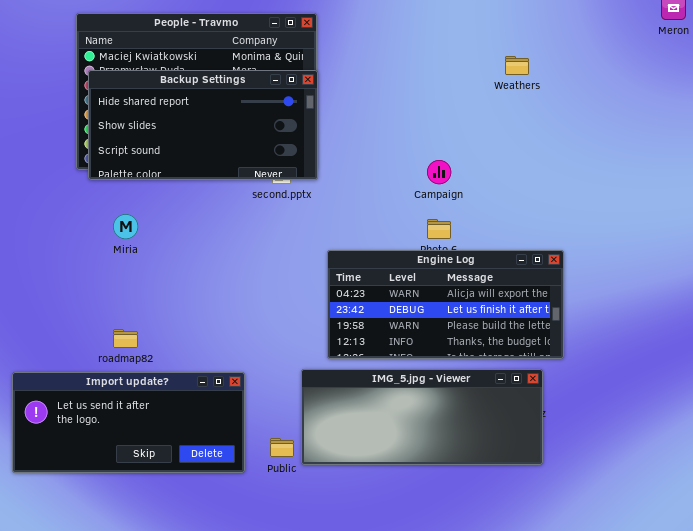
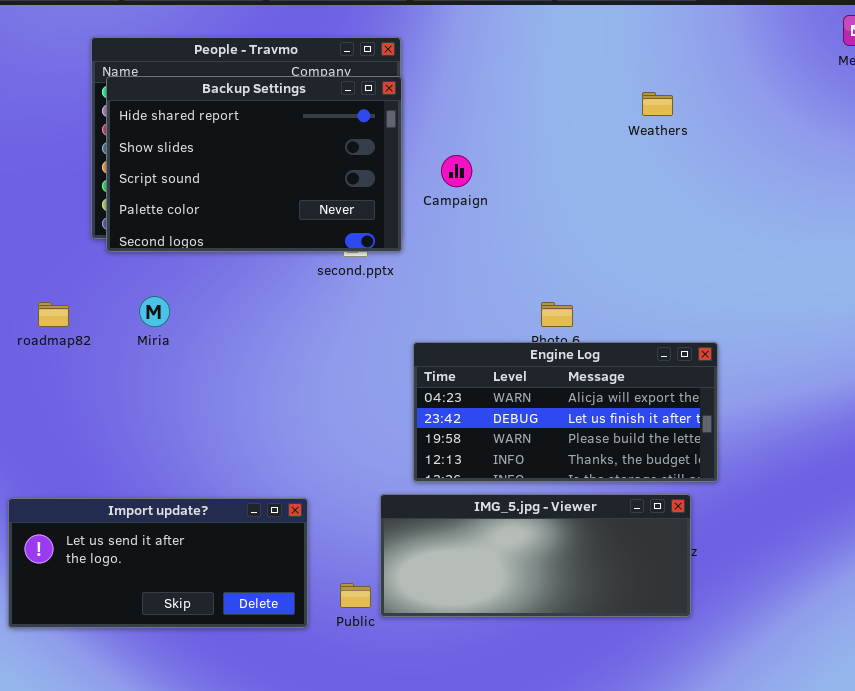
Backup Settings: [88,70,318,180] -> [106,76,402,252], resized
Campaign: [427,160,451,184] -> [441,155,472,187], moved
roadmap82: [113,329,138,348] -> [38,302,69,327], moved

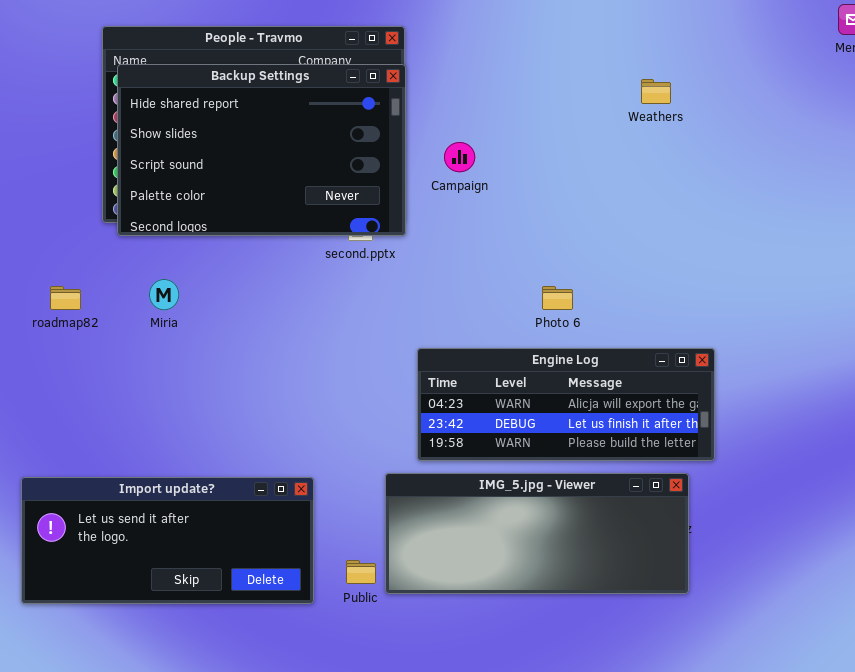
Engine Log: [413,342,718,482] -> [417,348,715,461], resized

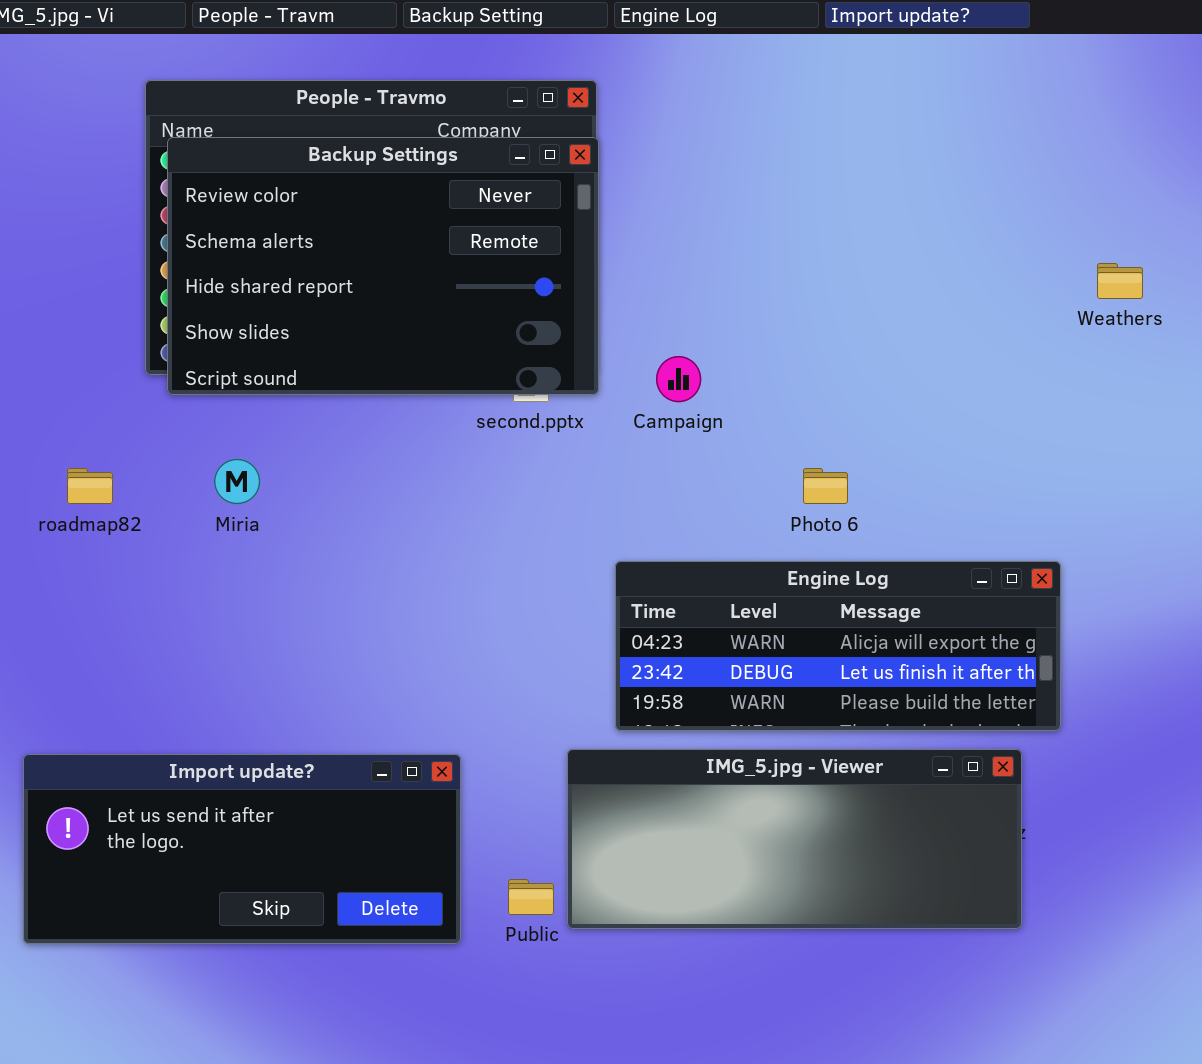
Backup Settings: [117,64,406,236] -> [167,137,599,395], scrolled up 2 rows
Weathers: [641,79,671,104] -> [1097,263,1143,299], moved
Campaign: [444,142,475,172] -> [656,356,701,402], moved

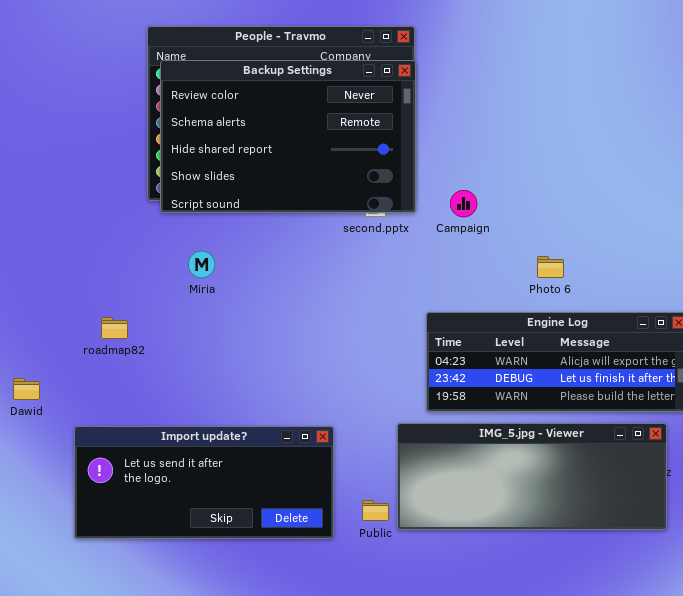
roadmap82: [67,468,113,504] -> [101,317,128,339], moved

